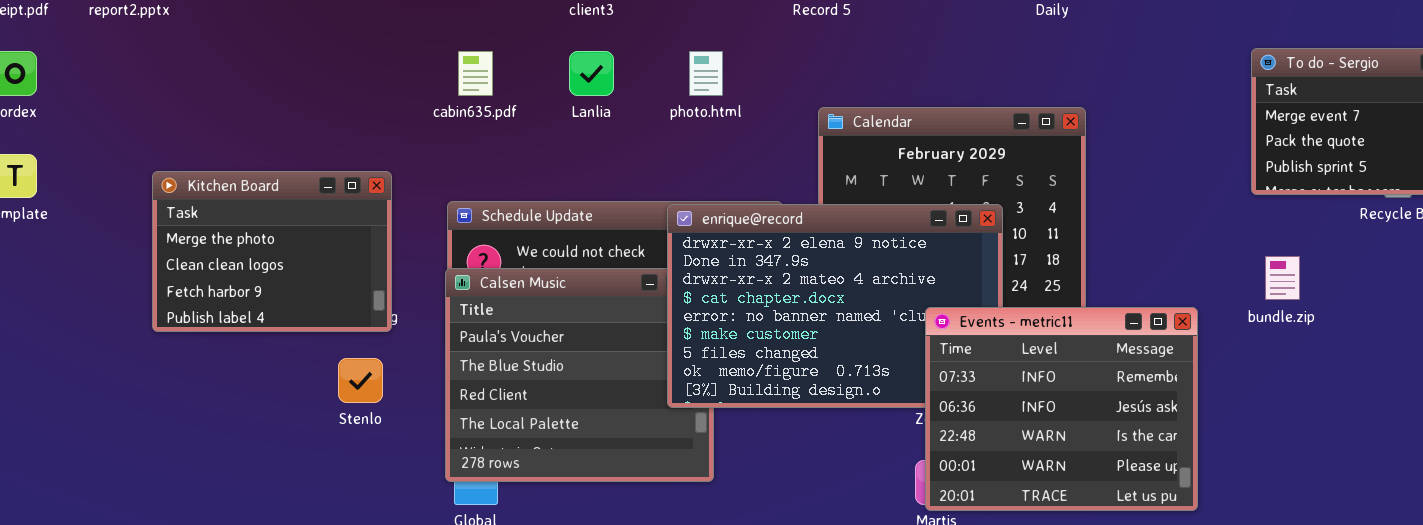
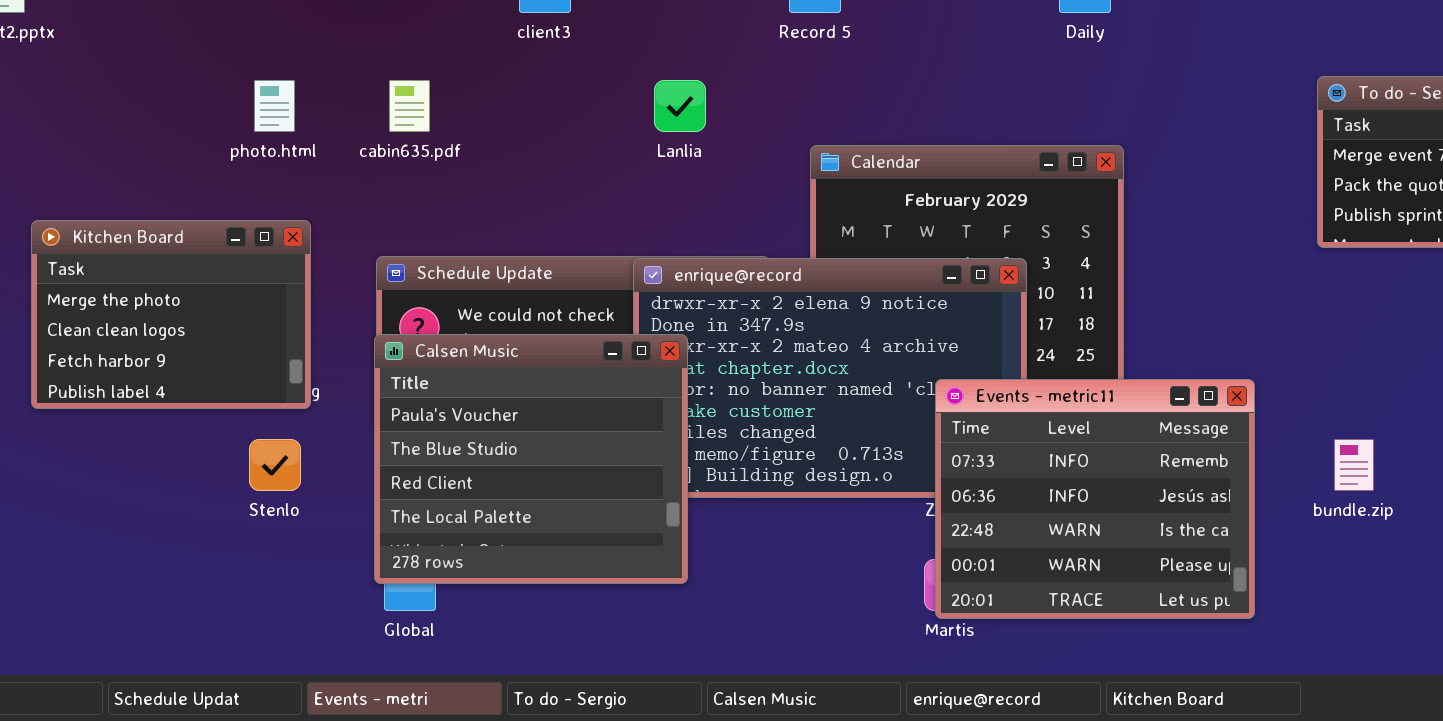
Lanlia: [569,51,614,96] -> [654,80,706,132], moved
photo.html: [689,51,723,96] -> [254,80,295,132], moved
bundle.zip: [1265,256,1300,300] -> [1334,439,1374,491], moved
Calsen Music: [445,268,714,482] -> [374,334,688,584], raised

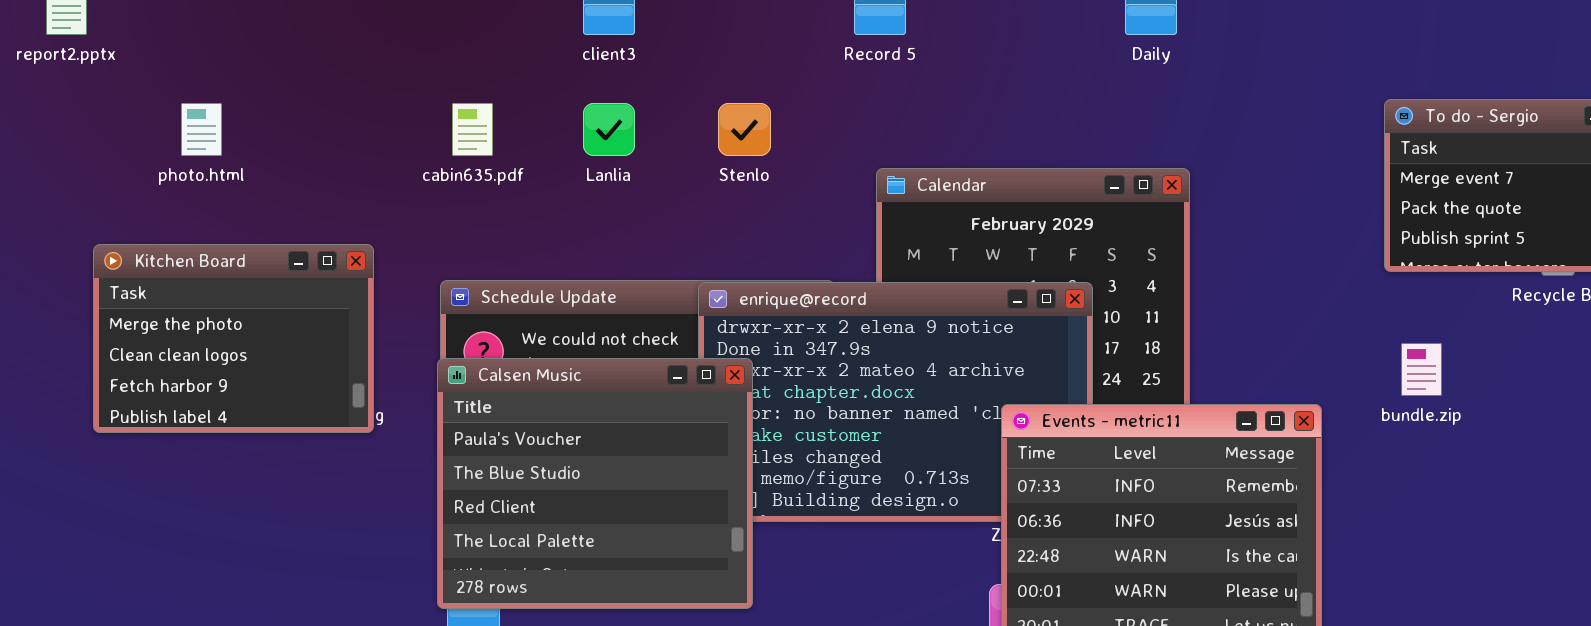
photo.html: [254,80,295,132] -> [181,103,222,156], moved
Lanlia: [654,80,706,132] -> [583,103,635,156], moved
Stenlo: [249,439,301,491] -> [718,103,771,156], moved
bundle.zip: [1334,439,1374,491] -> [1401,343,1442,396], moved

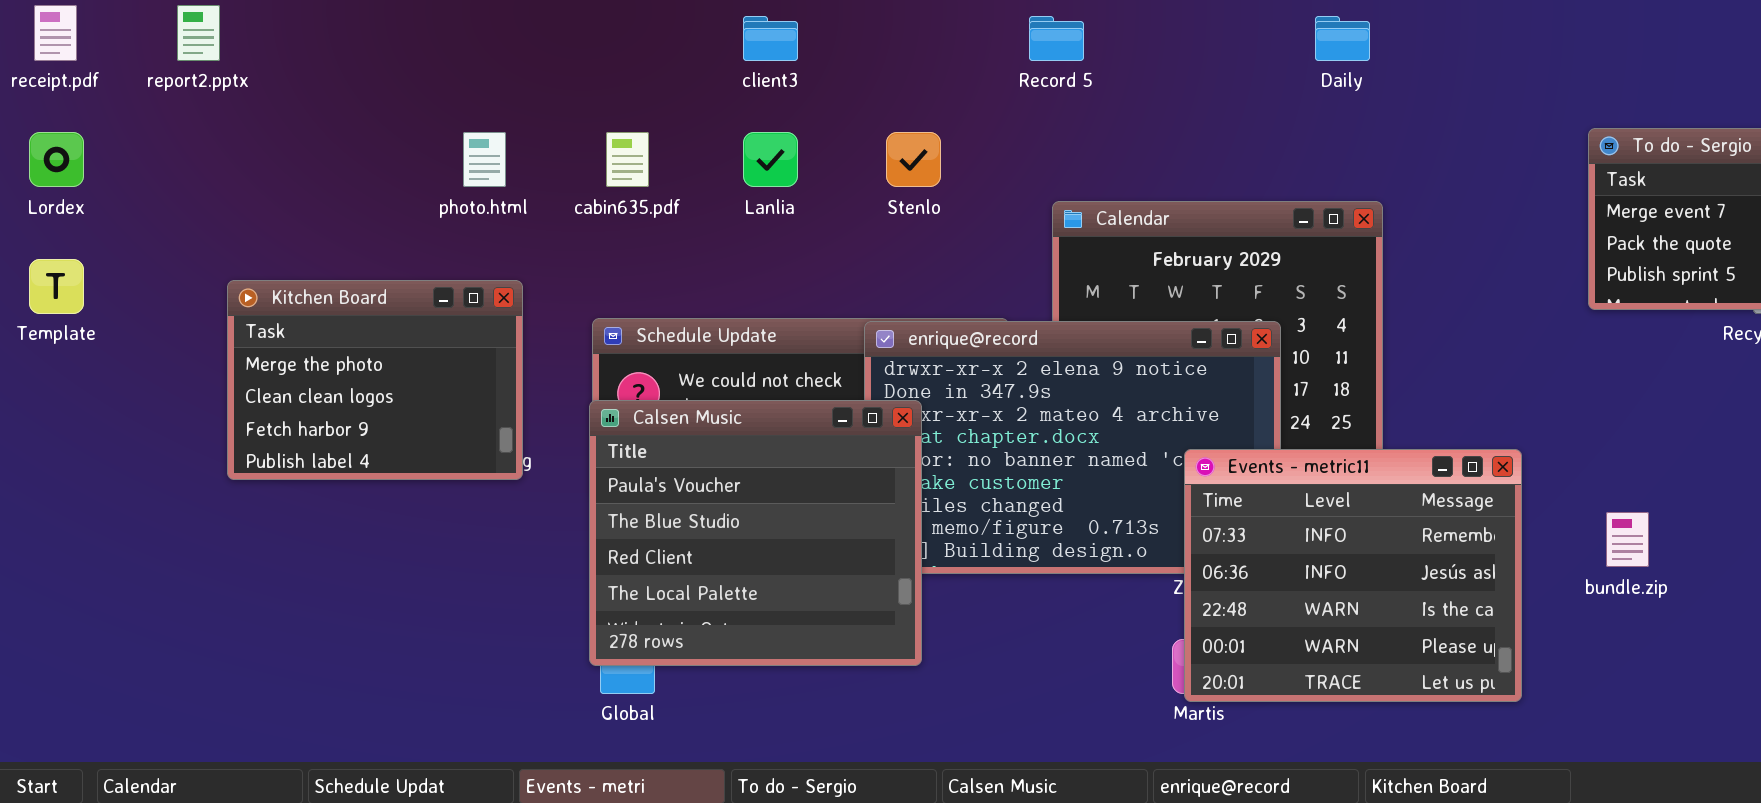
photo.html: [181,103,222,156] -> [463,132,506,187], moved
bundle.zip: [1401,343,1442,396] -> [1606,512,1649,567], moved

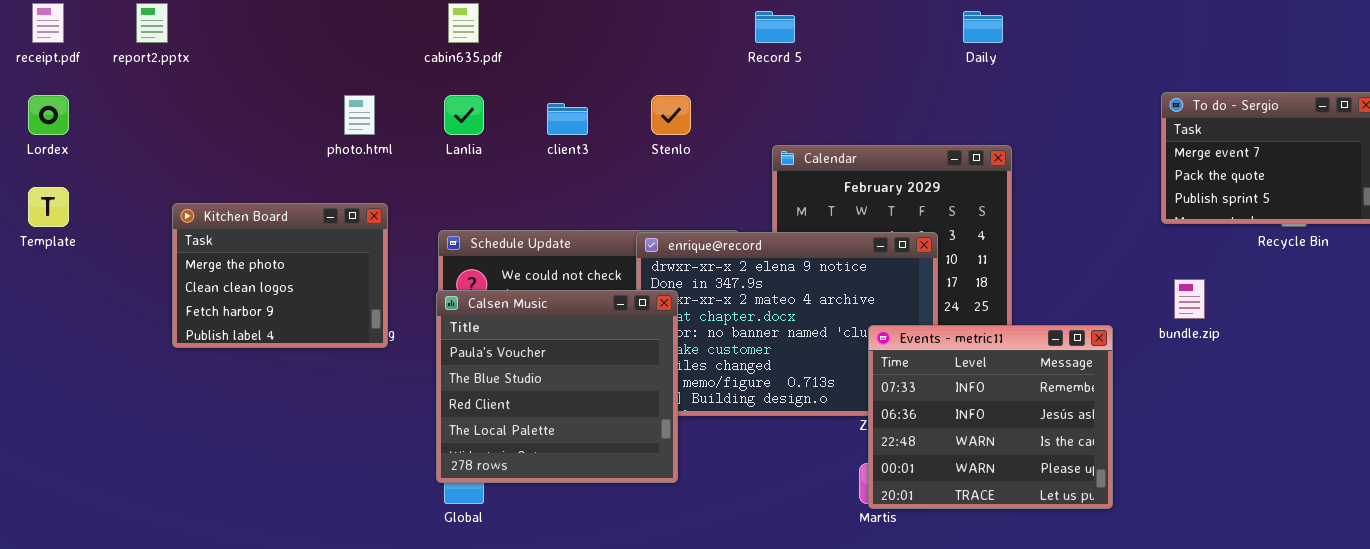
client3: [743,16,798,61] -> [547,103,588,135], moved
cabin635.pdf: [606,132,649,187] -> [448,3,479,43], moved
Lanlia: [743,132,798,187] -> [444,95,484,135], moved
bundle.zip: [1606,512,1649,567] -> [1174,279,1205,319], moved

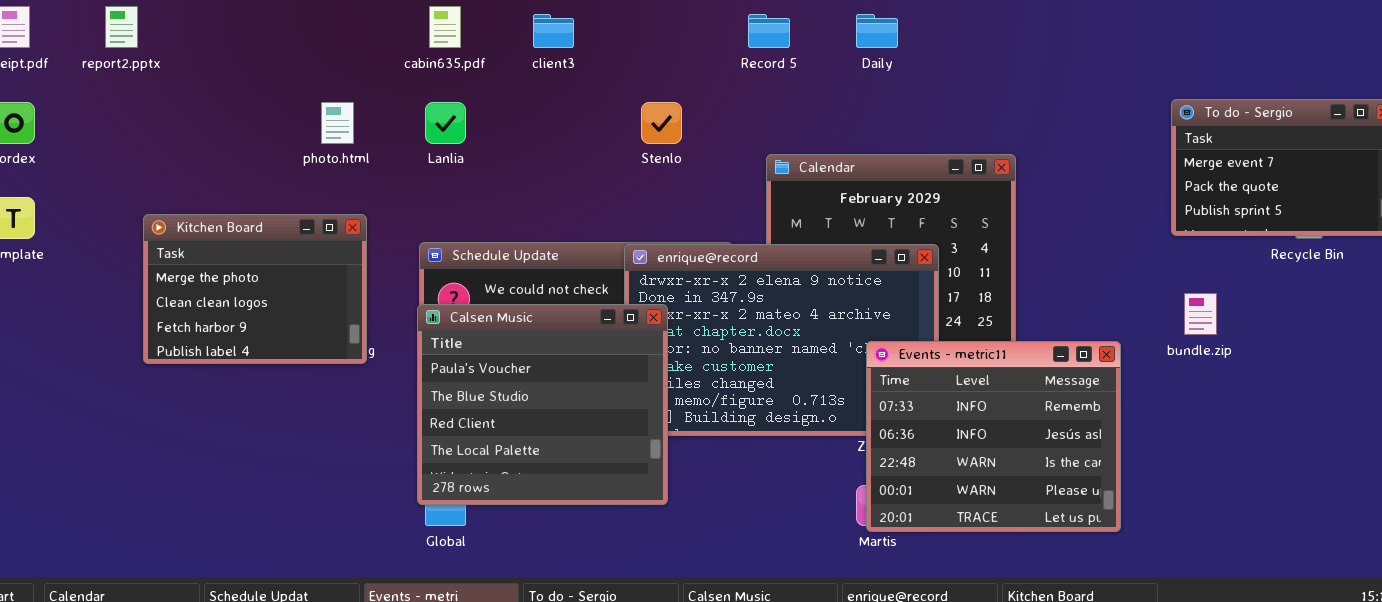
Daily: [963,11,1003,43] -> [856,14,898,48], moved
client3: [547,103,588,135] -> [533,14,574,48], moved

